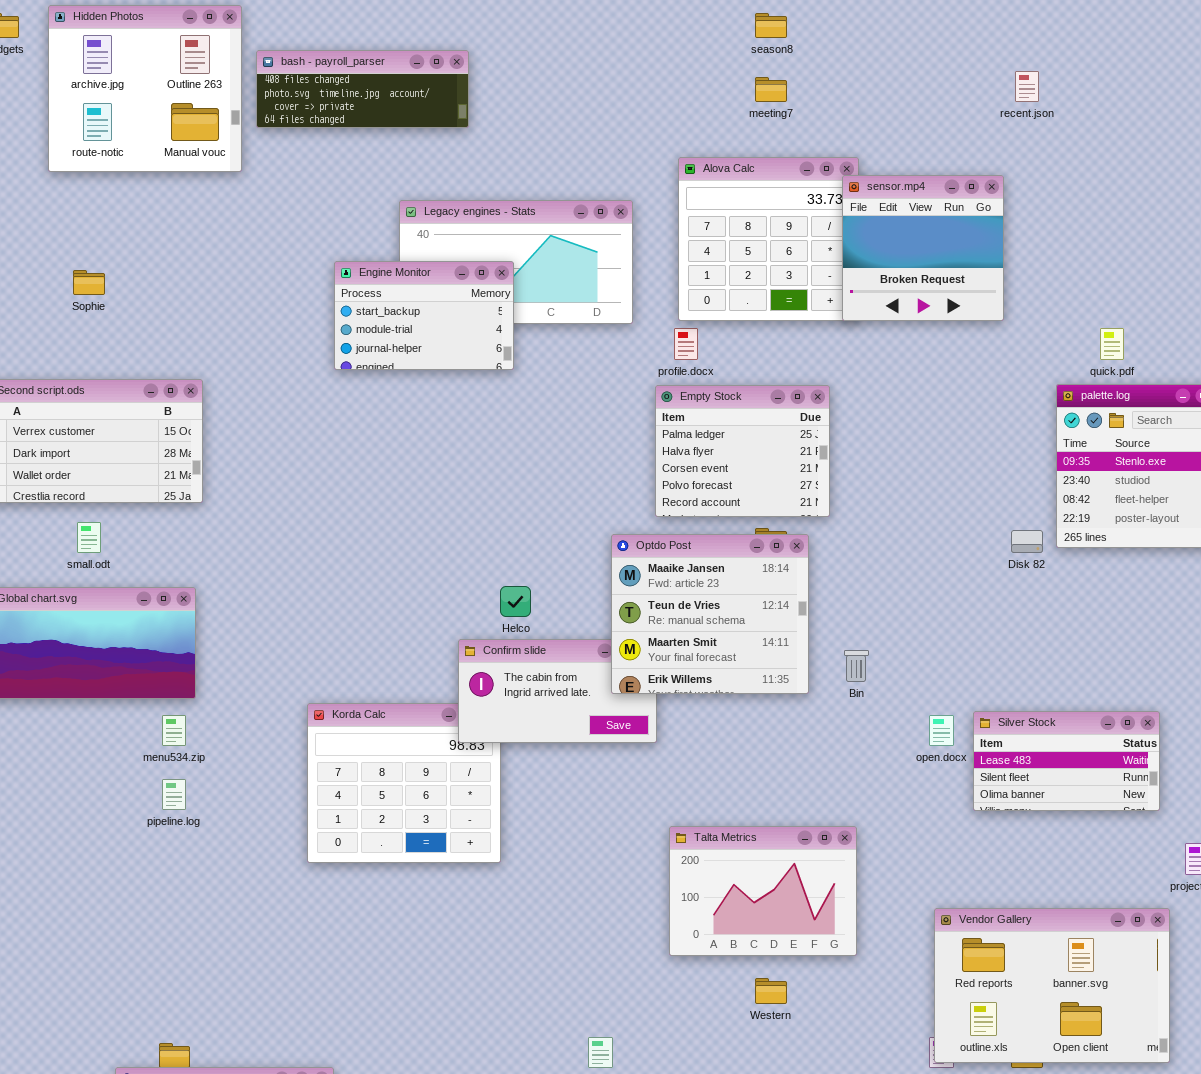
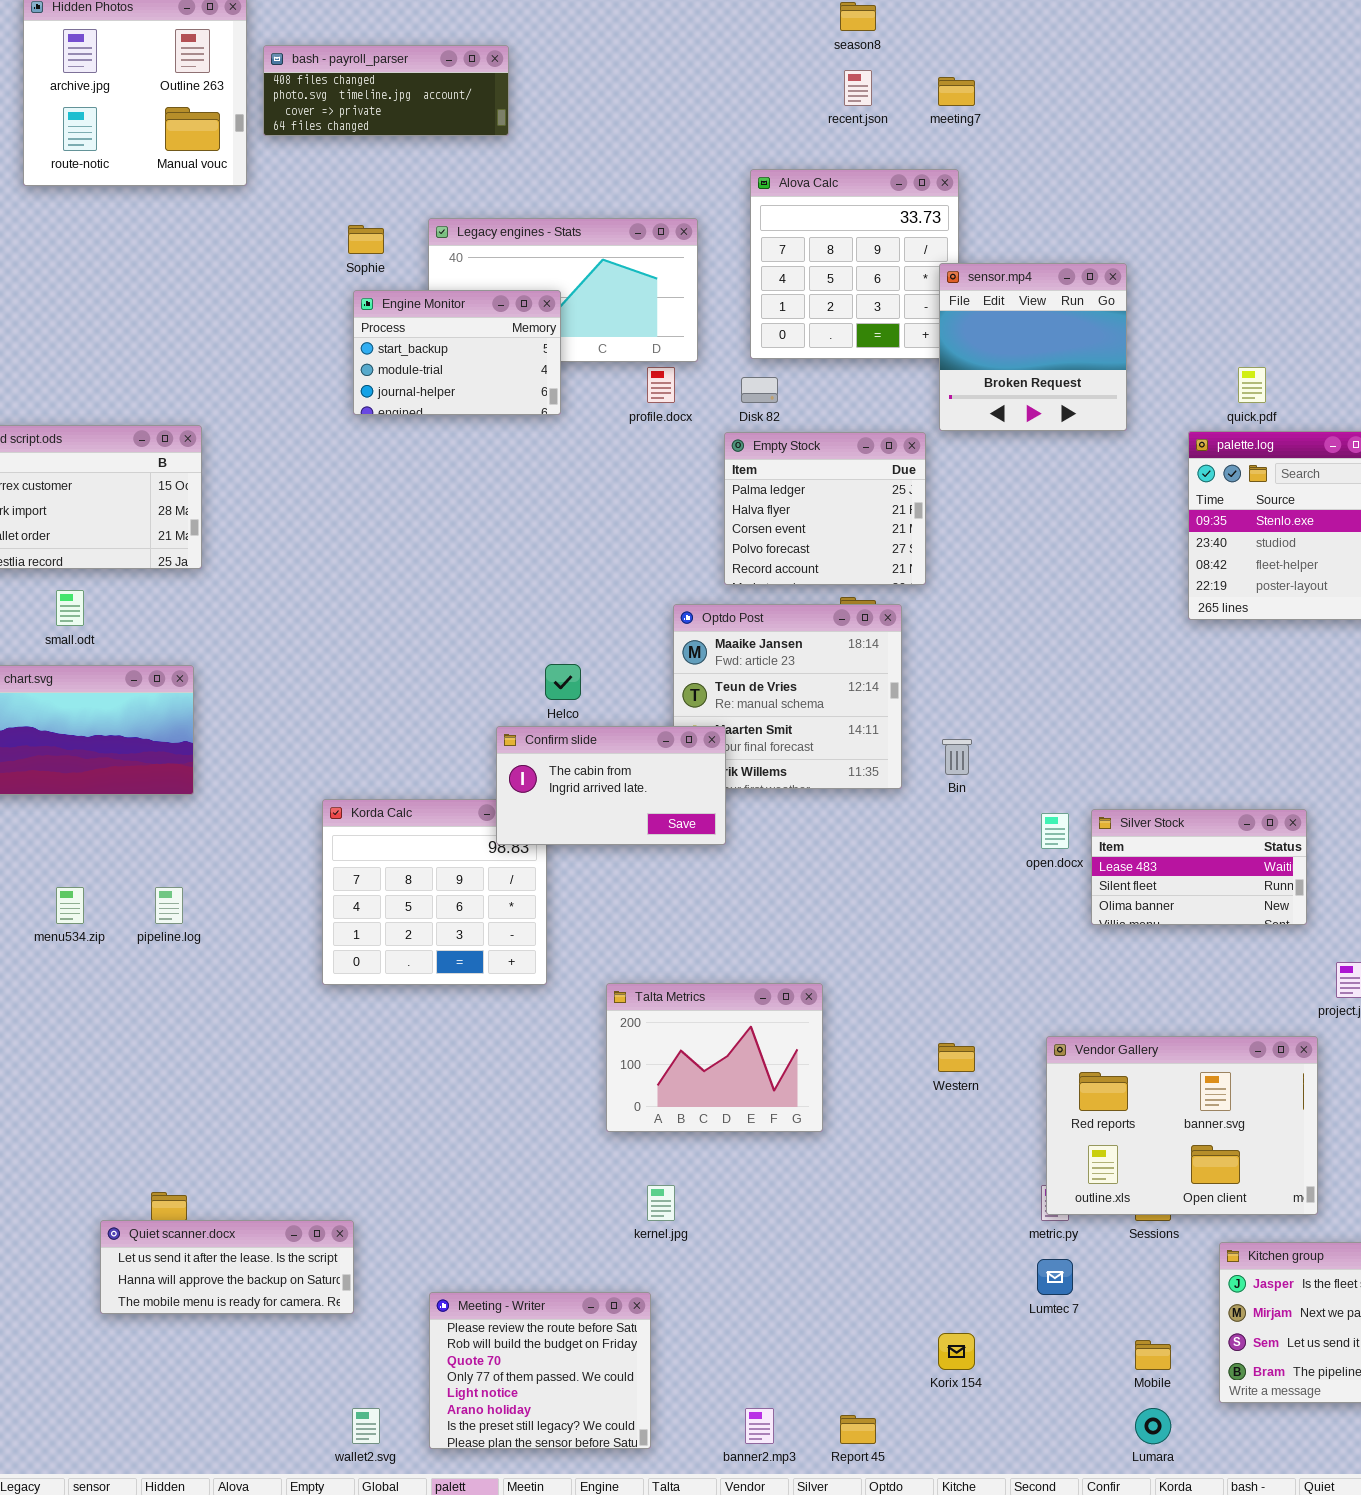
recent.json: [1015,71,1039,102] -> [844,70,872,106], moved
meeting7: [755,77,787,102] -> [938,77,975,106], moved
sensor.mp4: [842,175,1004,321] -> [939,263,1127,431], moved
Sophie: [73,270,105,295] -> [348,225,384,254], moved
profile.docx: [674,328,698,360] -> [647,367,675,403], moved
Disk 82: [1011,530,1043,553] -> [741,377,778,403], moved
Confirm slide: [458,639,657,743] -> [496,726,726,845], raised
menu534.zip: [162,715,186,746] -> [56,887,84,924], moved
Talta Metrics: [669,826,857,956] -> [606,983,823,1132], moved
Western: [755,978,787,1004] -> [938,1043,975,1072], moved

